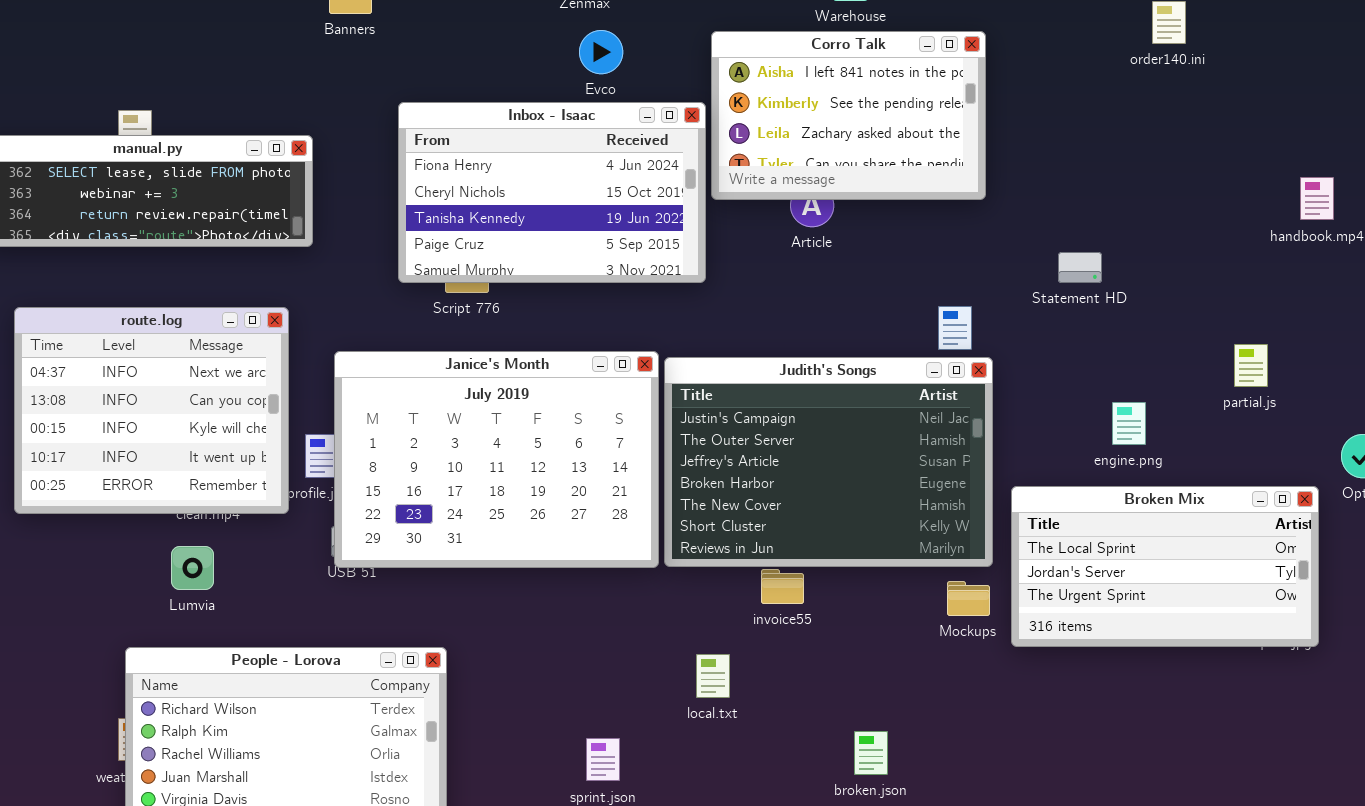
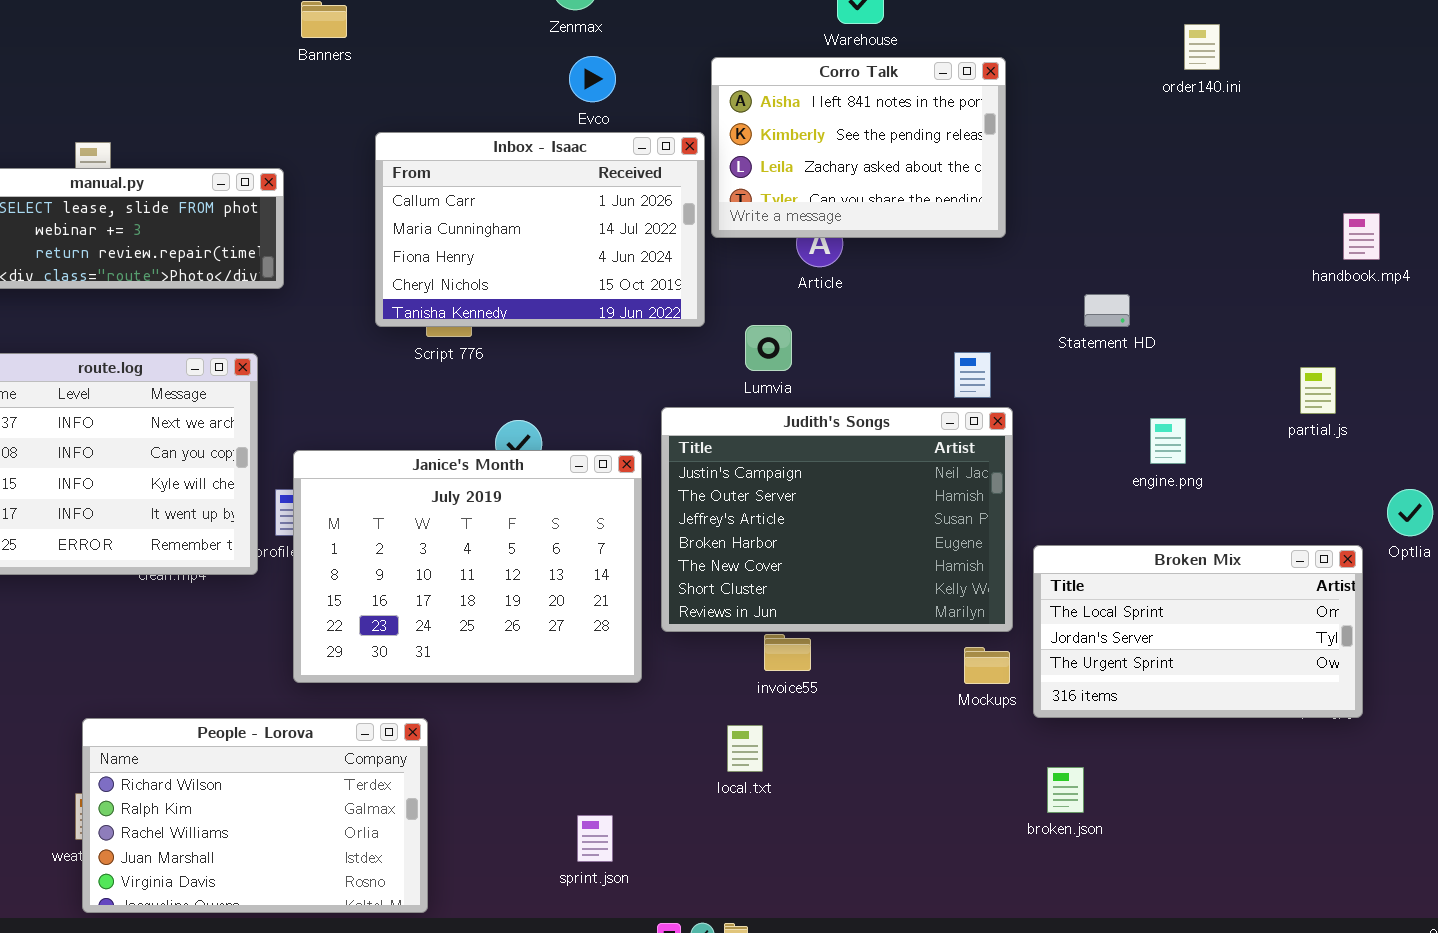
Inbox - Isaac: [398,102,706,283] -> [375,132,705,327], scrolled up 2 rows
partial.js: [1234,344,1268,387] -> [1300,367,1336,414], moved
Janice's Month: [334,351,659,568] -> [293,450,642,683], moved
engine.png: [1112,402,1146,445] -> [1150,418,1186,464], moved
Lumvia: [171,546,214,590] -> [745,325,792,371], moved
local.txt: [696,654,730,698] -> [727,725,763,772], moved
broken.json: [854,731,888,775] -> [1047,767,1084,813], moved

